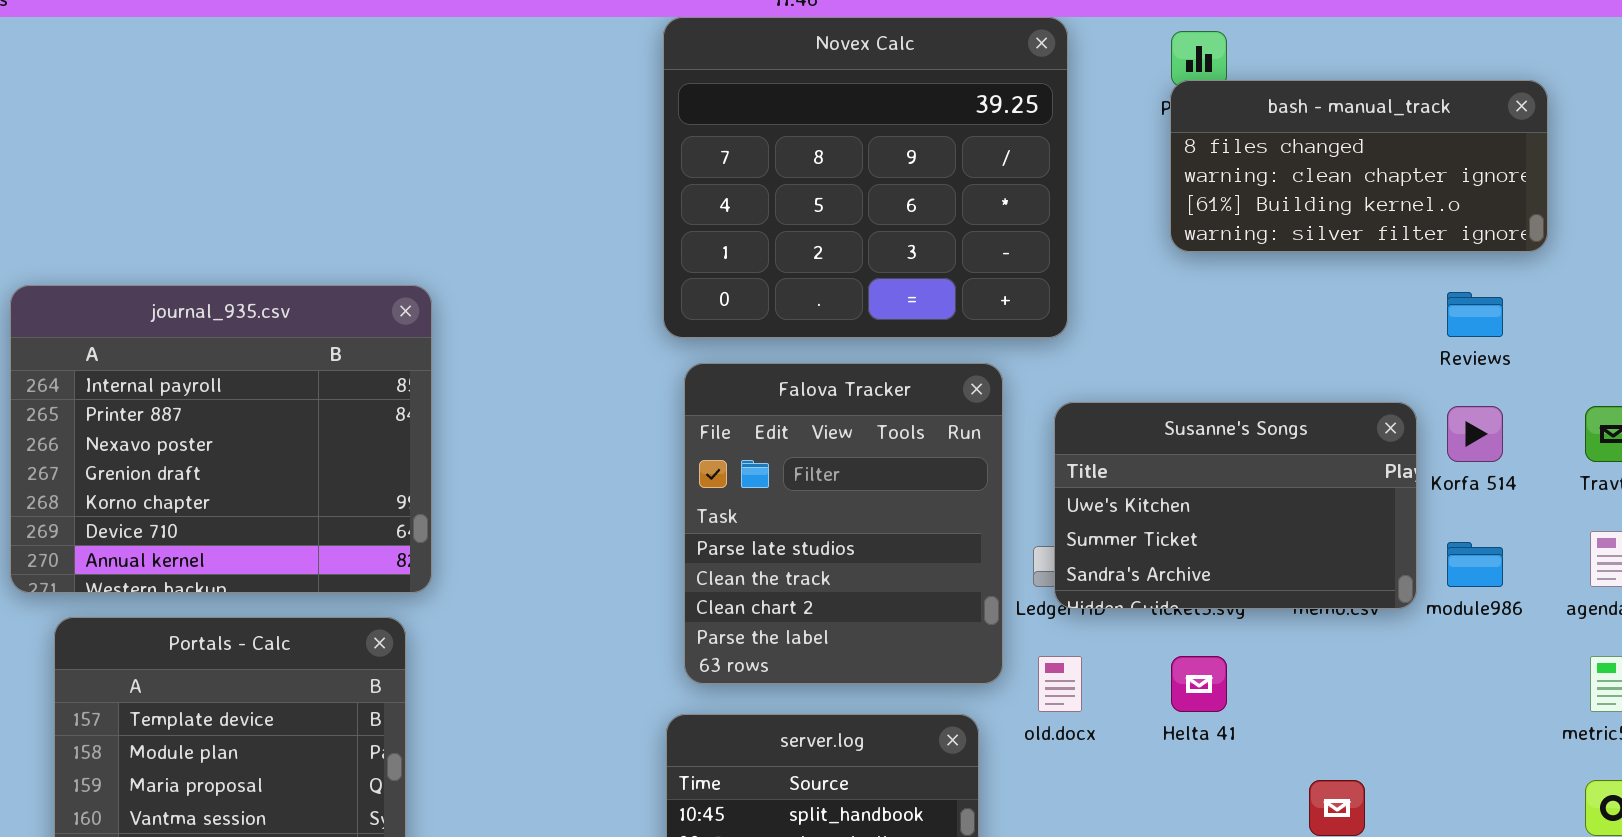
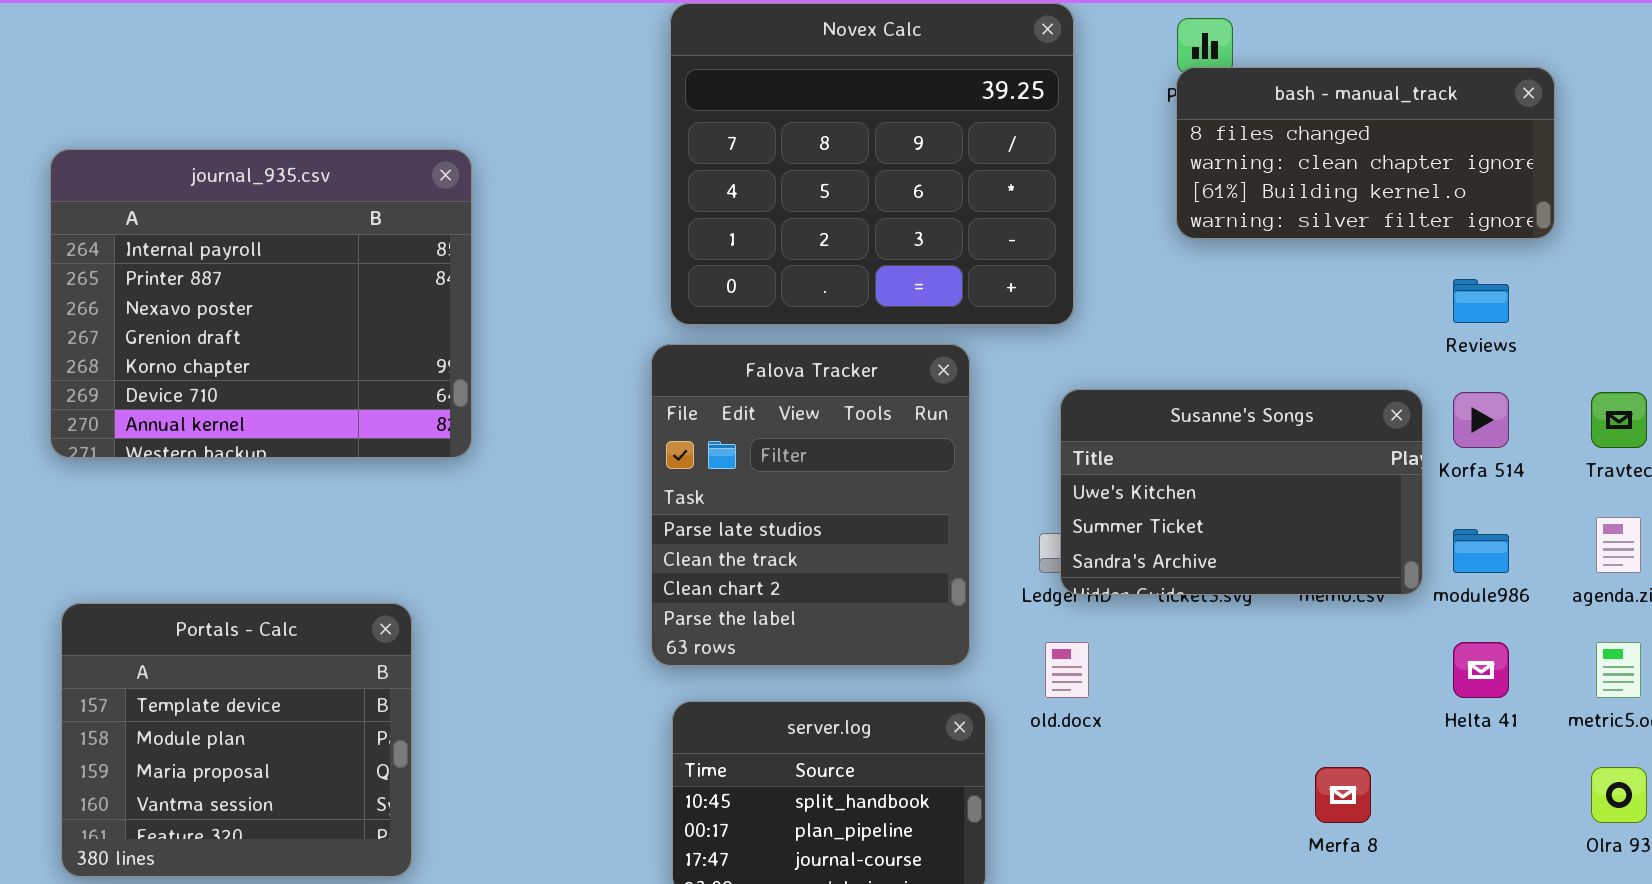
journal_935.csv: [10,285,432,593] -> [50,149,472,458], moved
Falova Tracker: [684,363,1003,684] -> [651,344,970,666], moved
Helta 41: [1171,656,1227,712] -> [1453,642,1509,698], moved

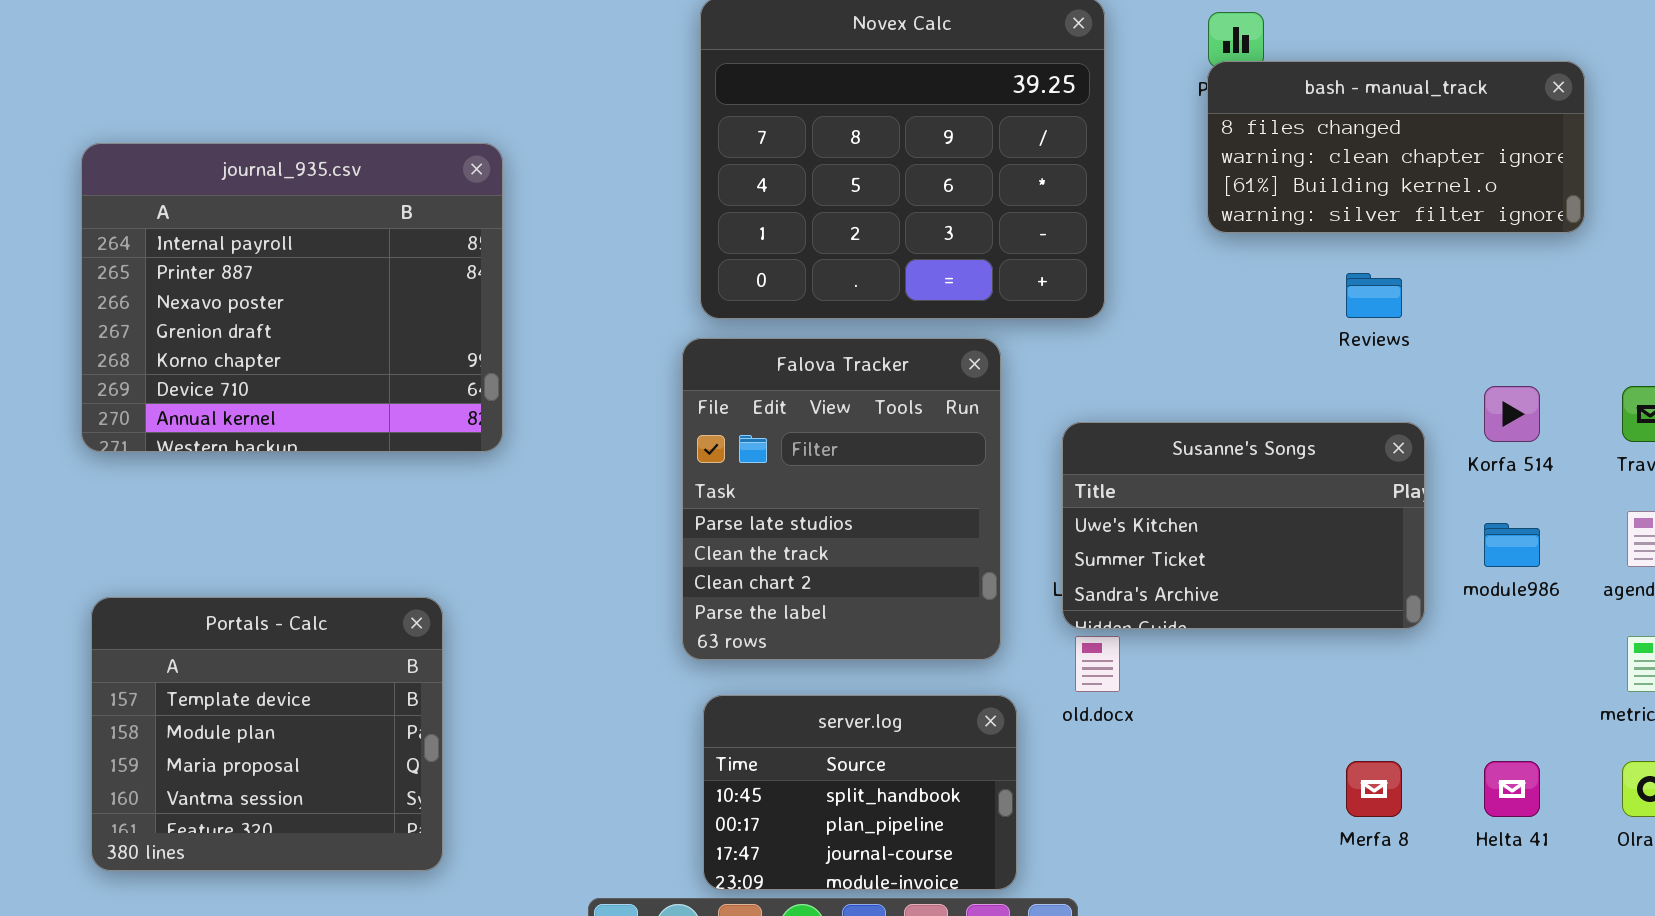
Reviews: [1453,279,1509,323] -> [1346,273,1402,318], moved
Susanne's Songs: [1060,389,1423,595] -> [1062,422,1425,629], moved
Helta 41: [1453,642,1509,698] -> [1484,761,1540,817], moved

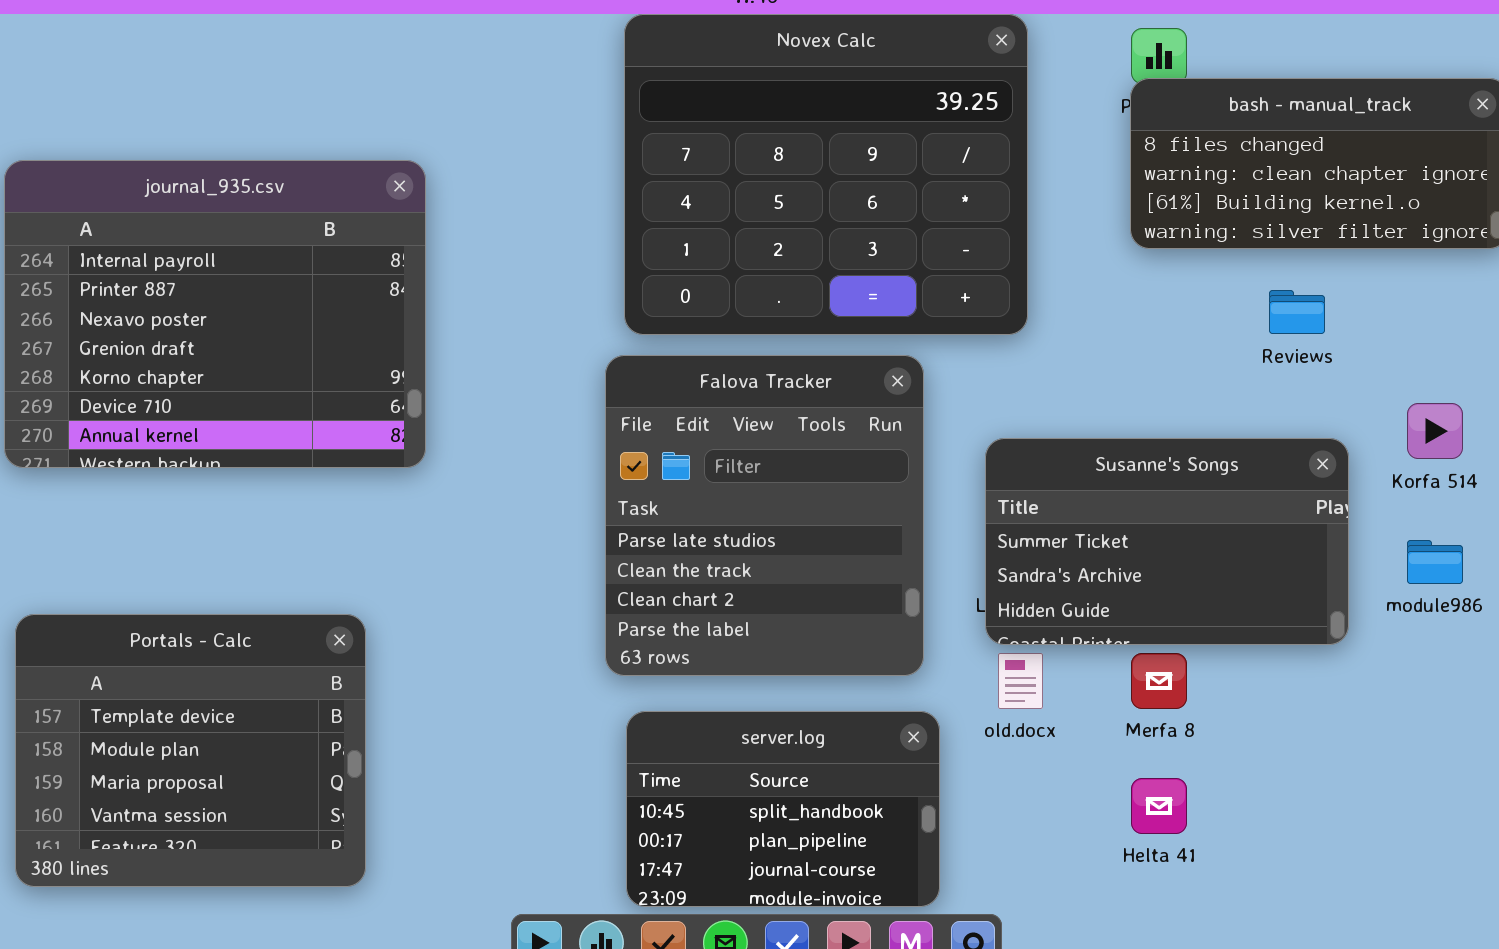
Susanne's Songs: [1062,422,1425,629] -> [985,438,1349,645], scrolled down 1 row
Merfa 8: [1346,761,1402,817] -> [1131,653,1187,709], moved
Helta 41: [1484,761,1540,817] -> [1131,778,1187,834], moved

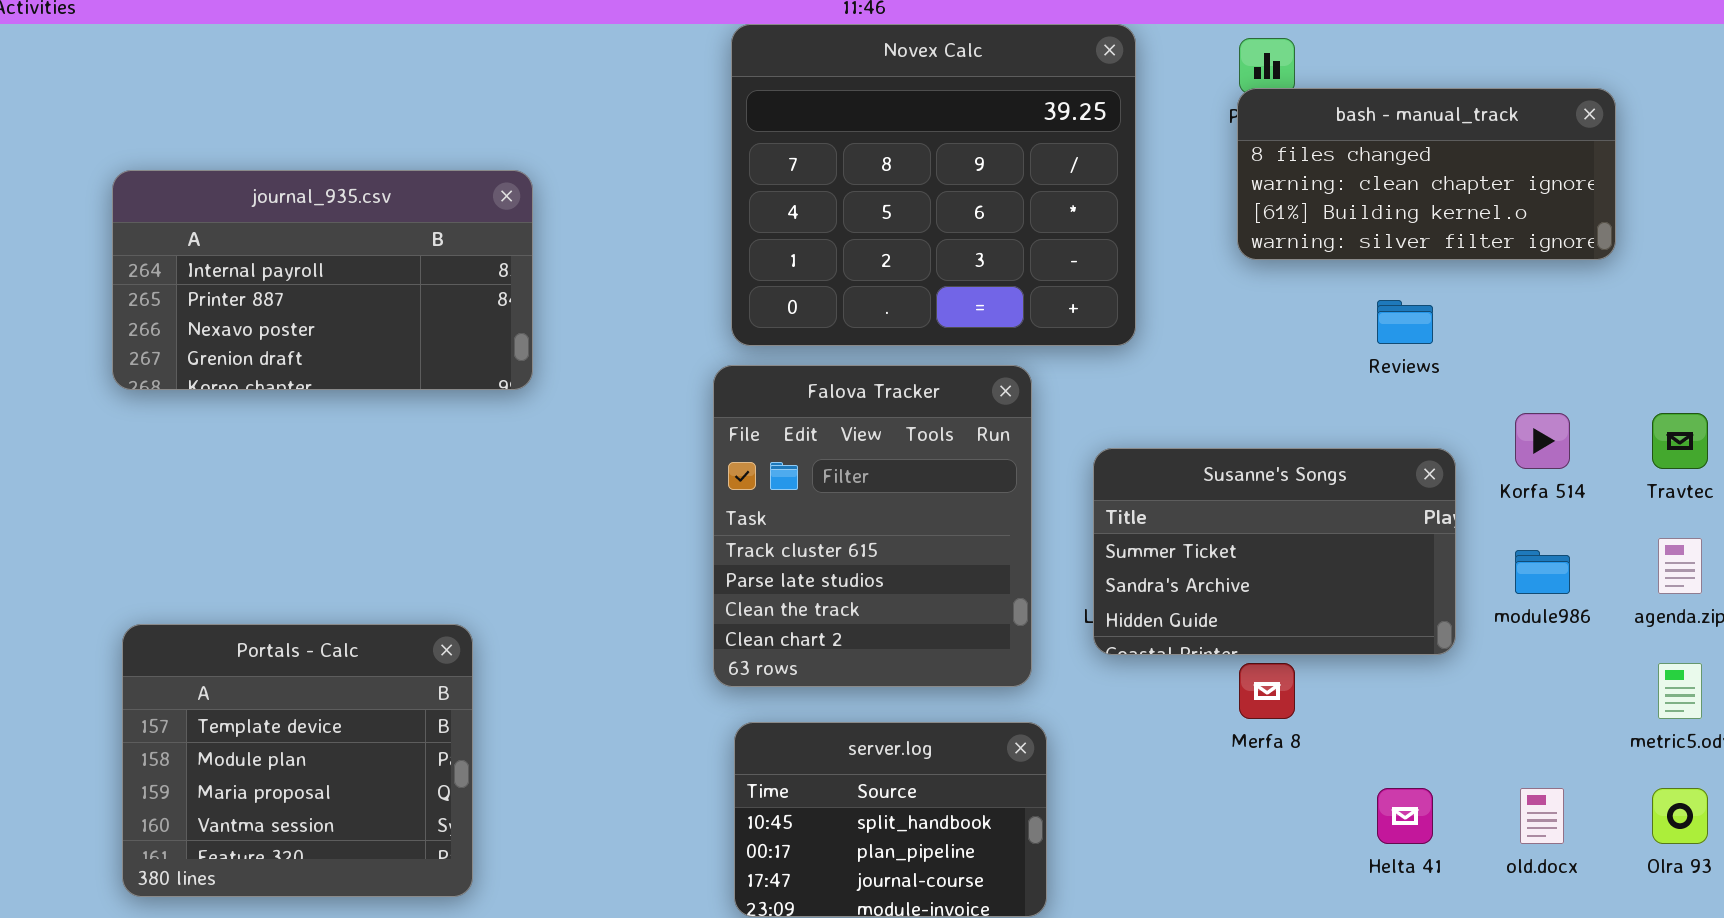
journal_935.csv: [4,160,426,468] -> [112,170,533,390], resized
Falova Tracker: [605,355,924,676] -> [713,365,1032,687], scrolled up 1 row
old.docx: [998,653,1043,709] -> [1520,788,1564,844], moved
Helta 41: [1131,778,1187,834] -> [1377,788,1433,844], moved

